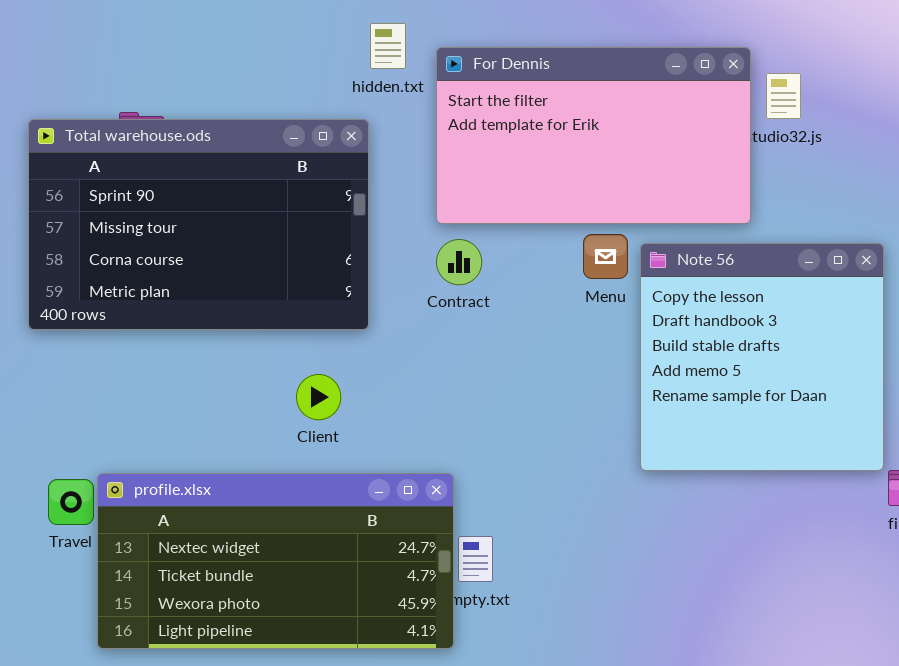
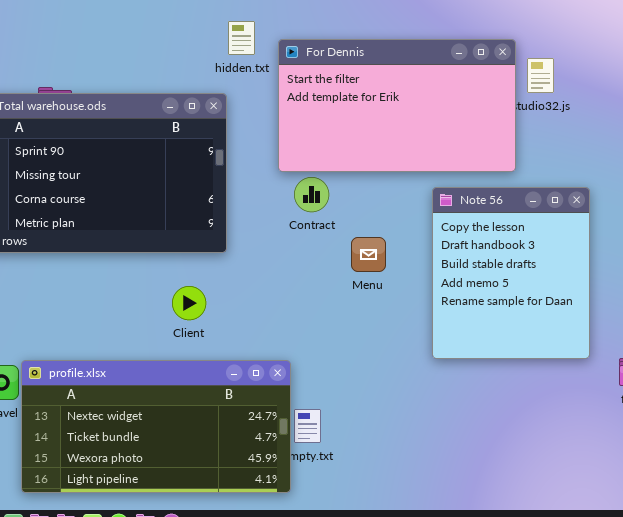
Menu: [583,234,628,279] -> [351,237,386,272], moved
Contract: [436,239,482,285] -> [294,177,329,212], moved
Note 56: [640,243,884,471] -> [432,187,590,359], resized

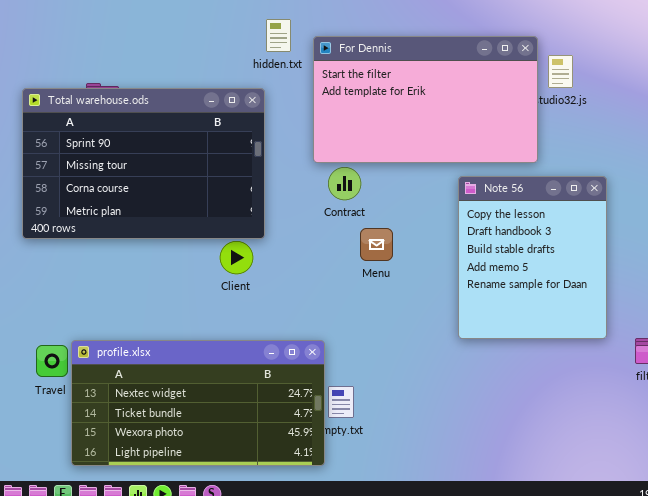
Menu: [351,237,386,272] -> [360,228,393,261], moved
Client: [172,286,206,320] -> [220,241,253,274], moved

